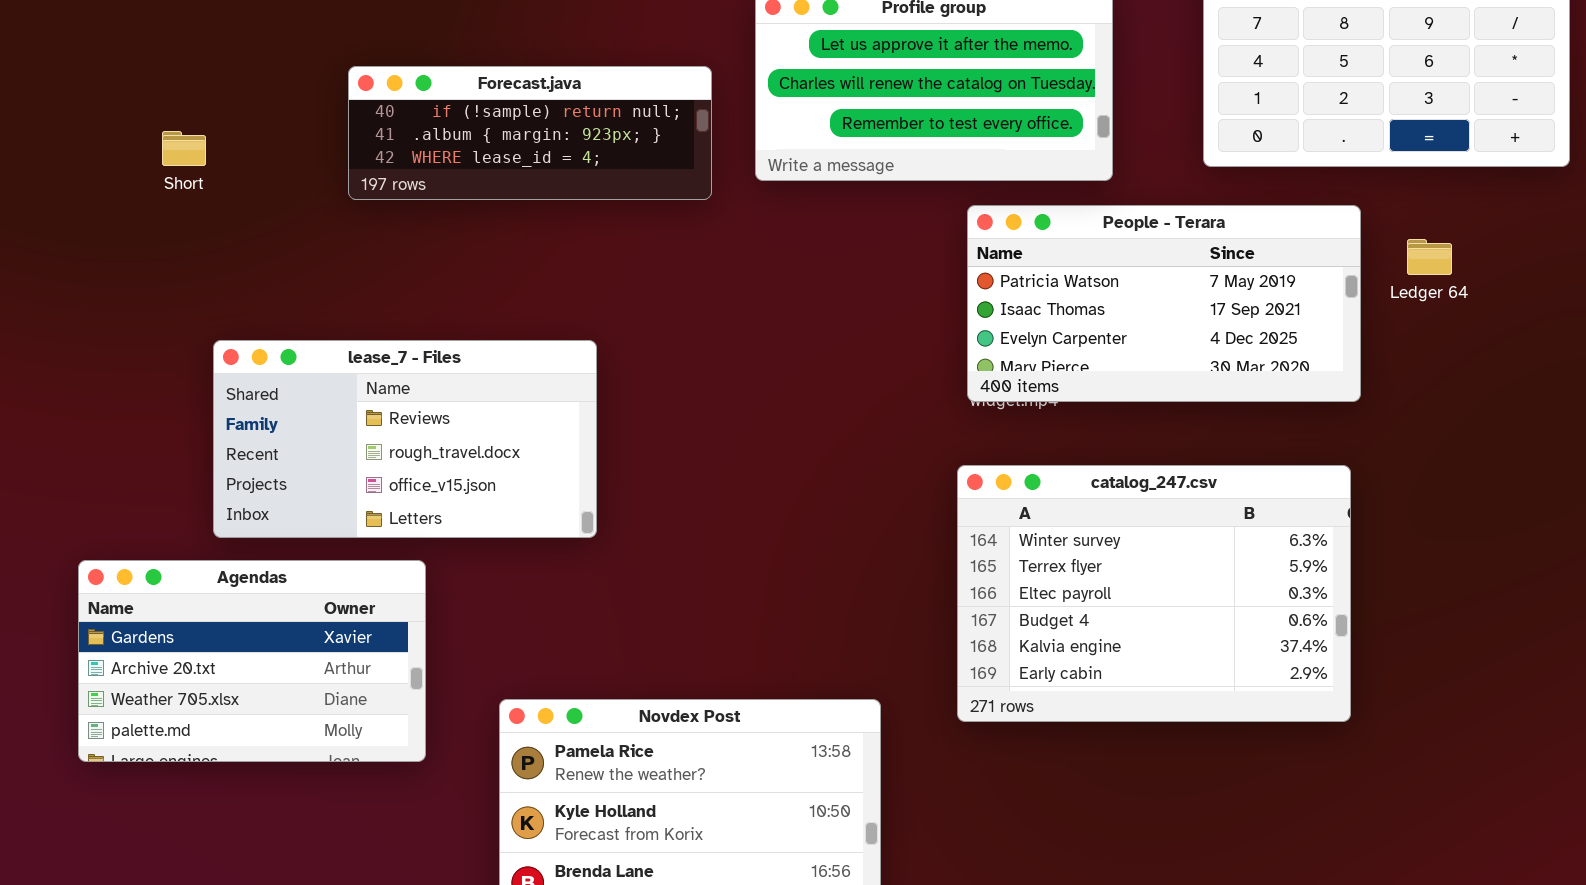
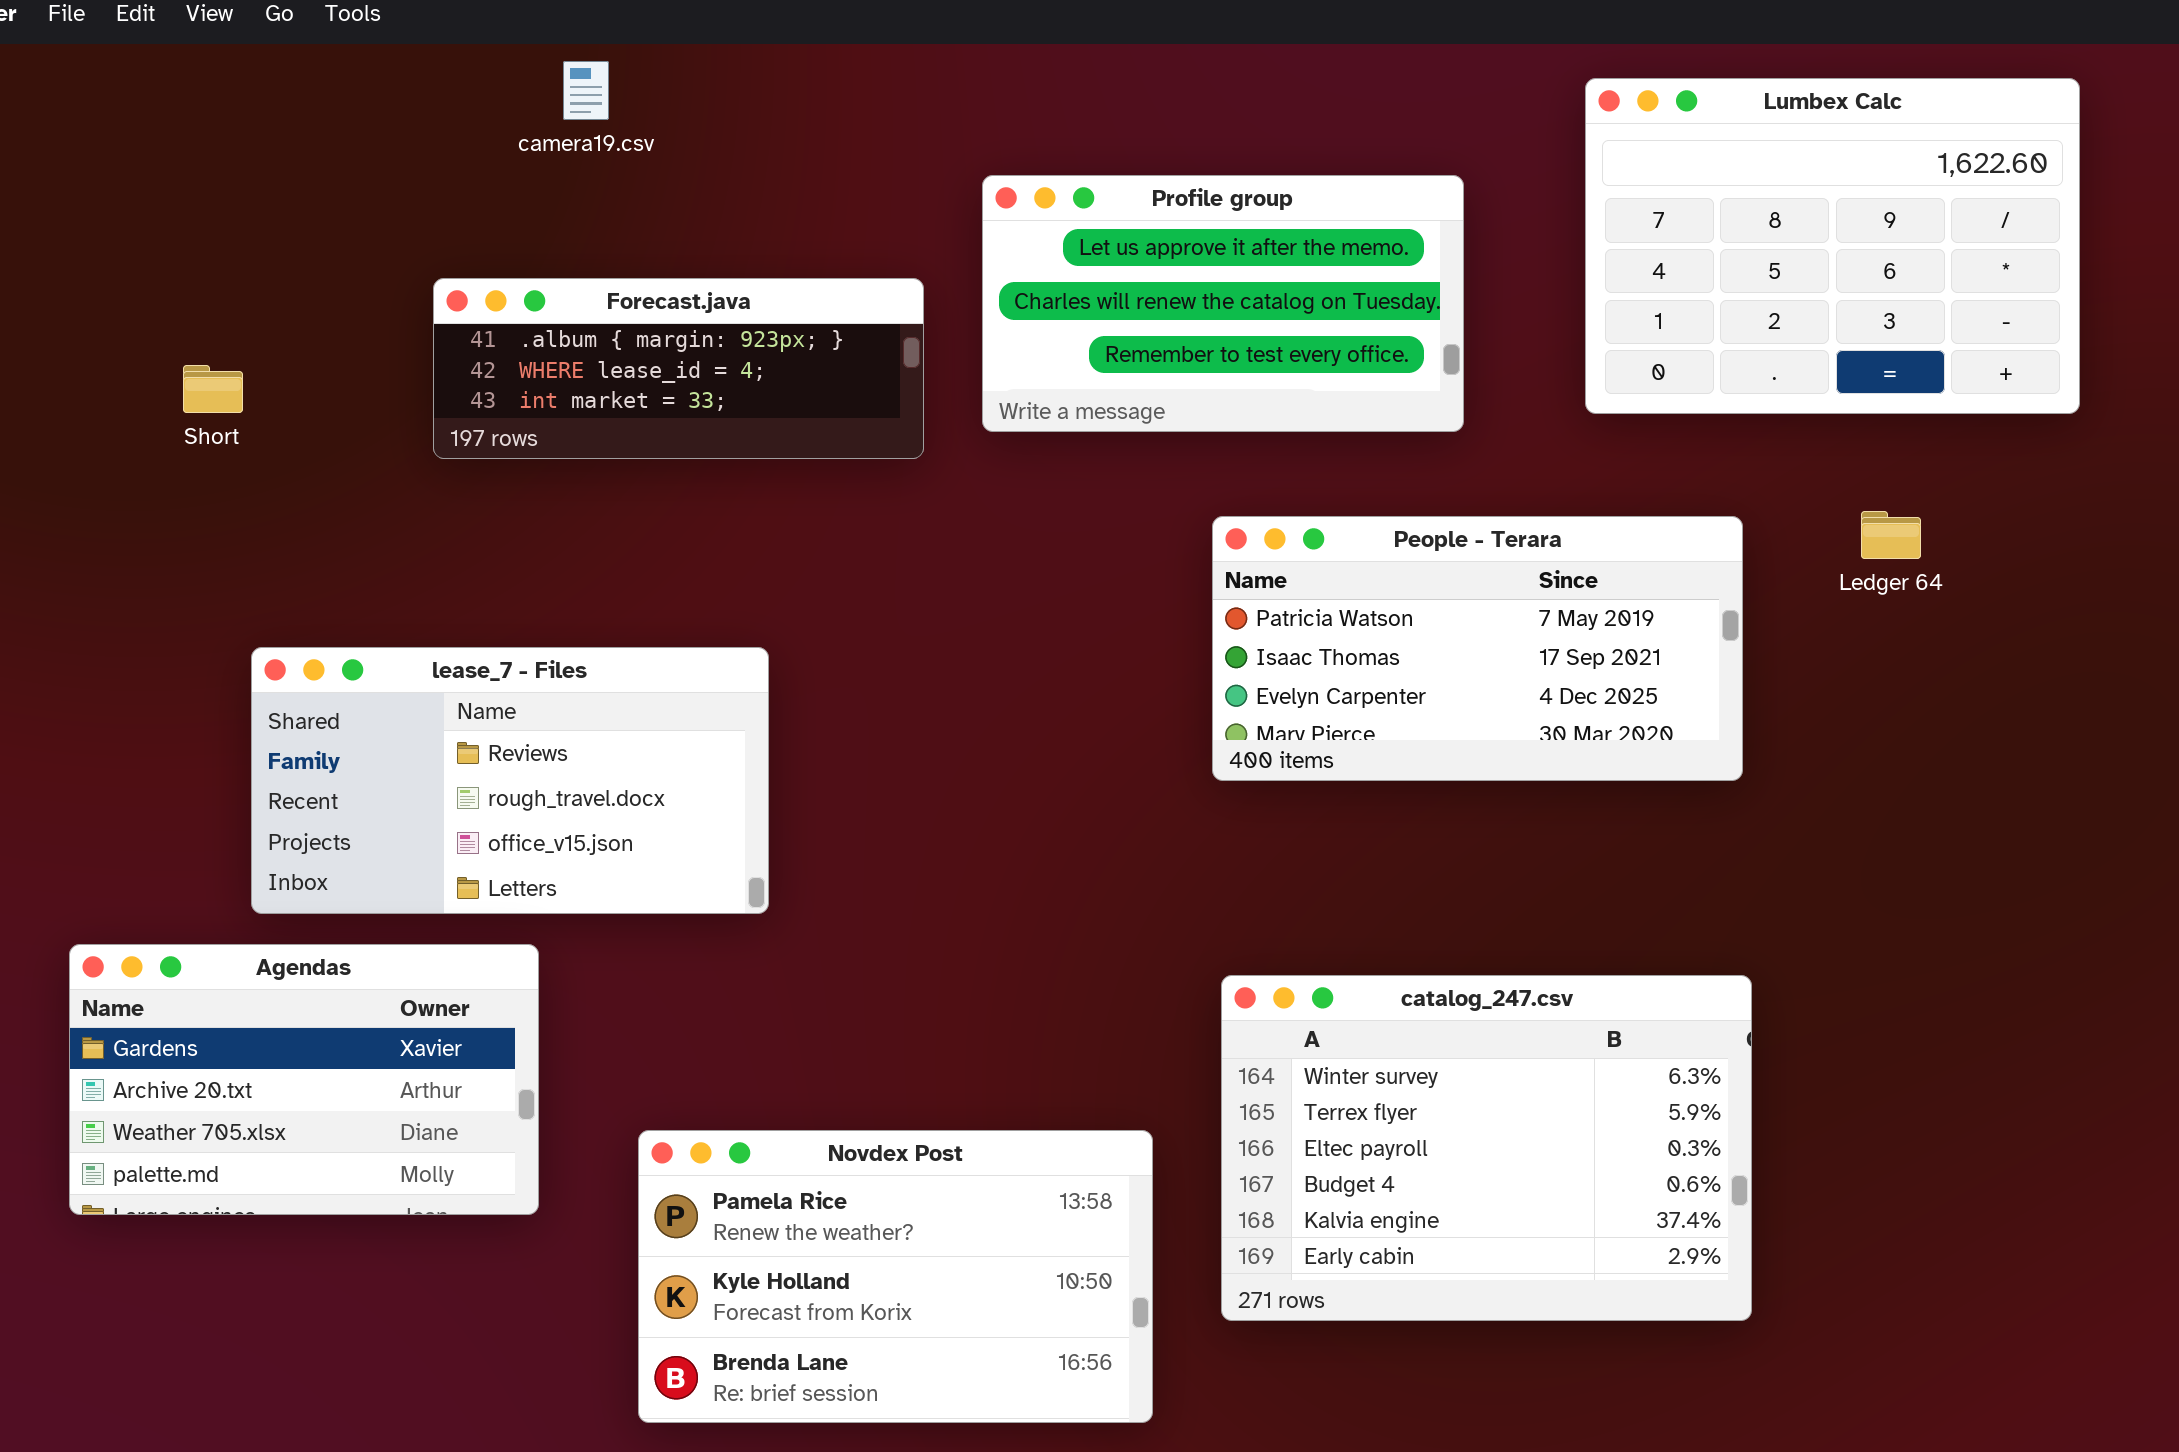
Forecast.java: [348,66,712,200] -> [433,278,924,459], scrolled down 1 row
People - Terara: [967,205,1361,402] -> [1212,516,1743,781], moved
catalog_247.csv: [957,465,1351,722] -> [1221,975,1752,1321], moved

